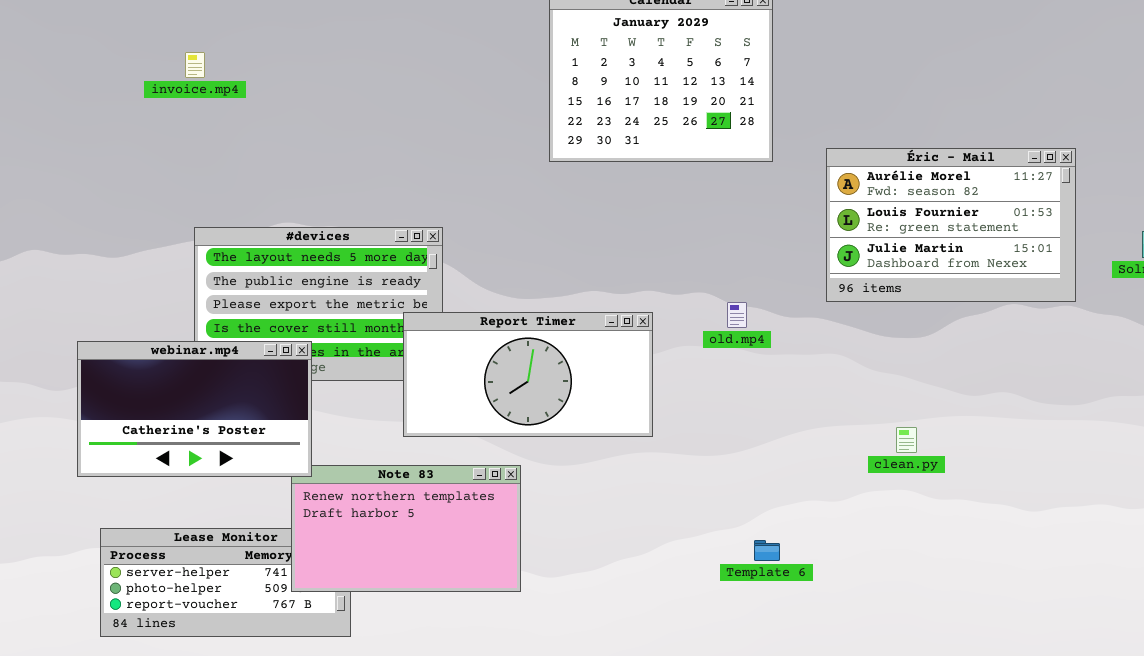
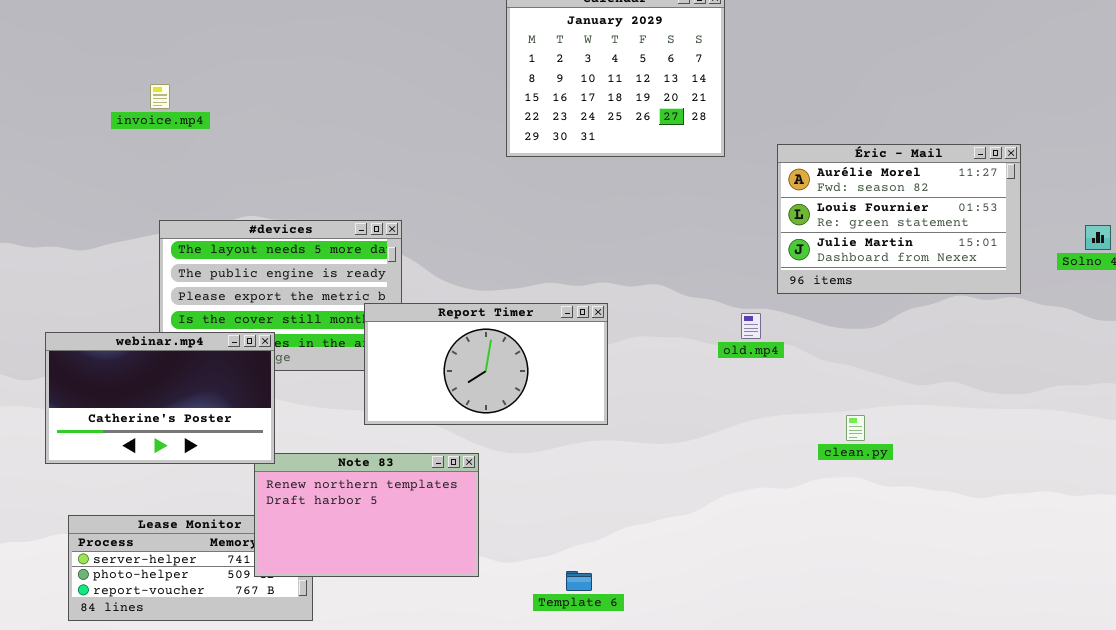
invoice.mp4: [185,52,205,78] -> [150,84,170,109], moved
old.mp4: [727,302,747,328] -> [741,313,761,339], moved
Template 6: [754,540,780,561] -> [566,571,592,591], moved

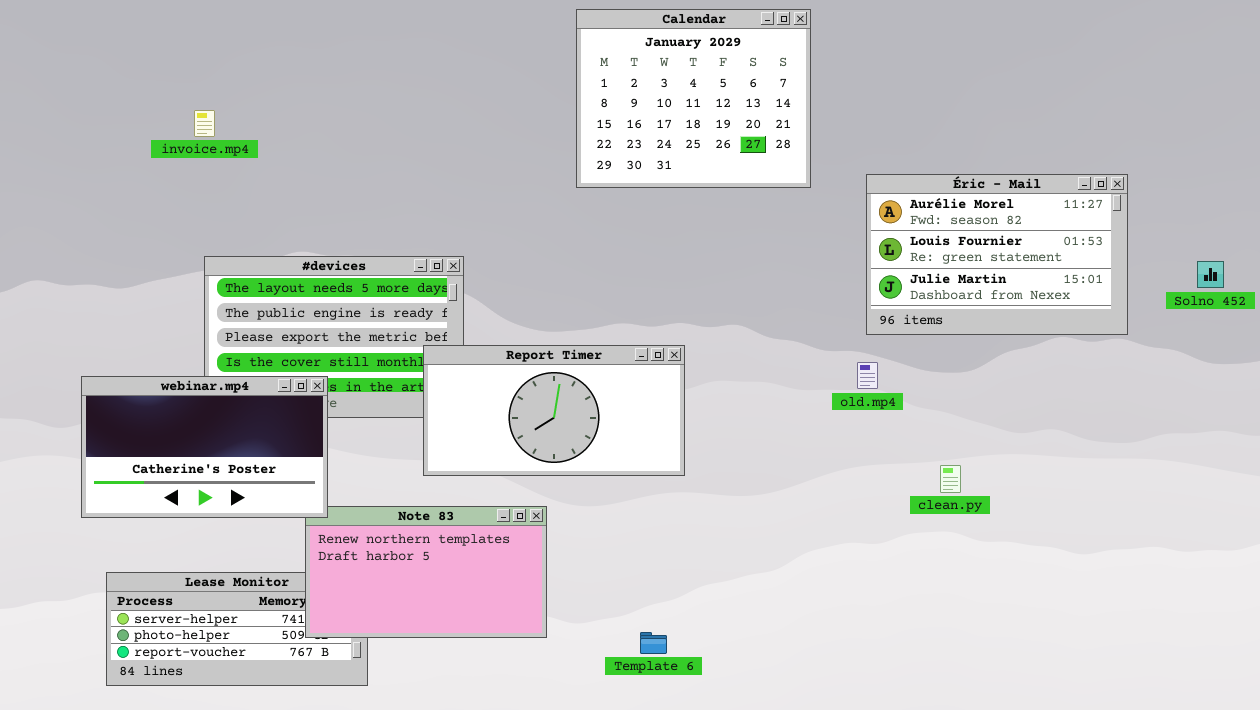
old.mp4: [741,313,761,339] -> [857,362,878,389], moved

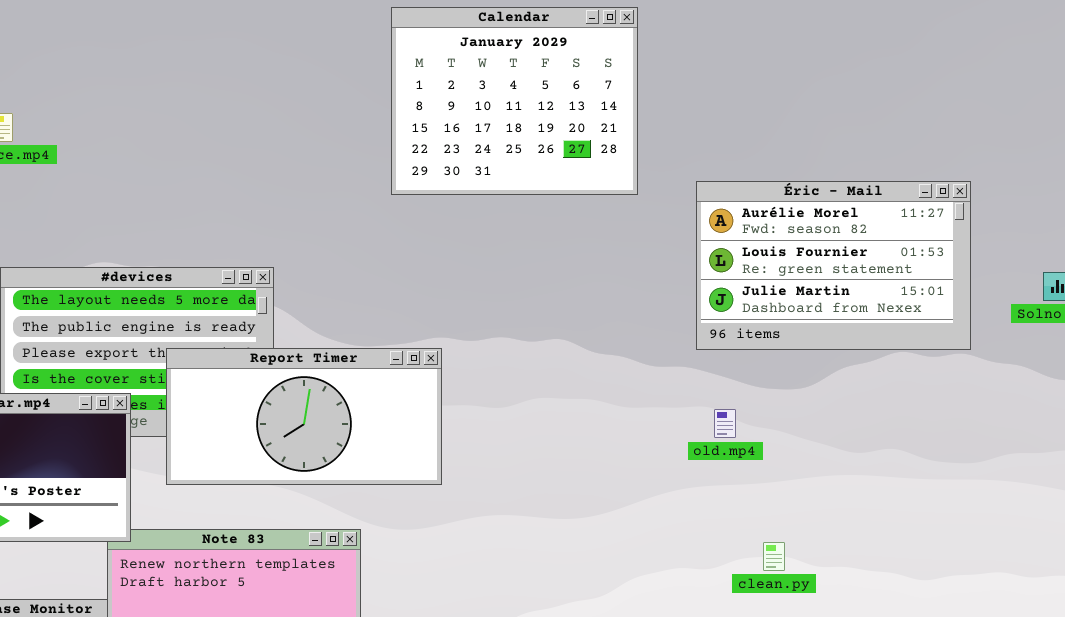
Report Timer: [423,345,685,476] -> [166,348,442,485], moved
old.mp4: [857,362,878,389] -> [714,409,736,438], moved
clean.py: [940,465,961,493] -> [763,542,785,571], moved

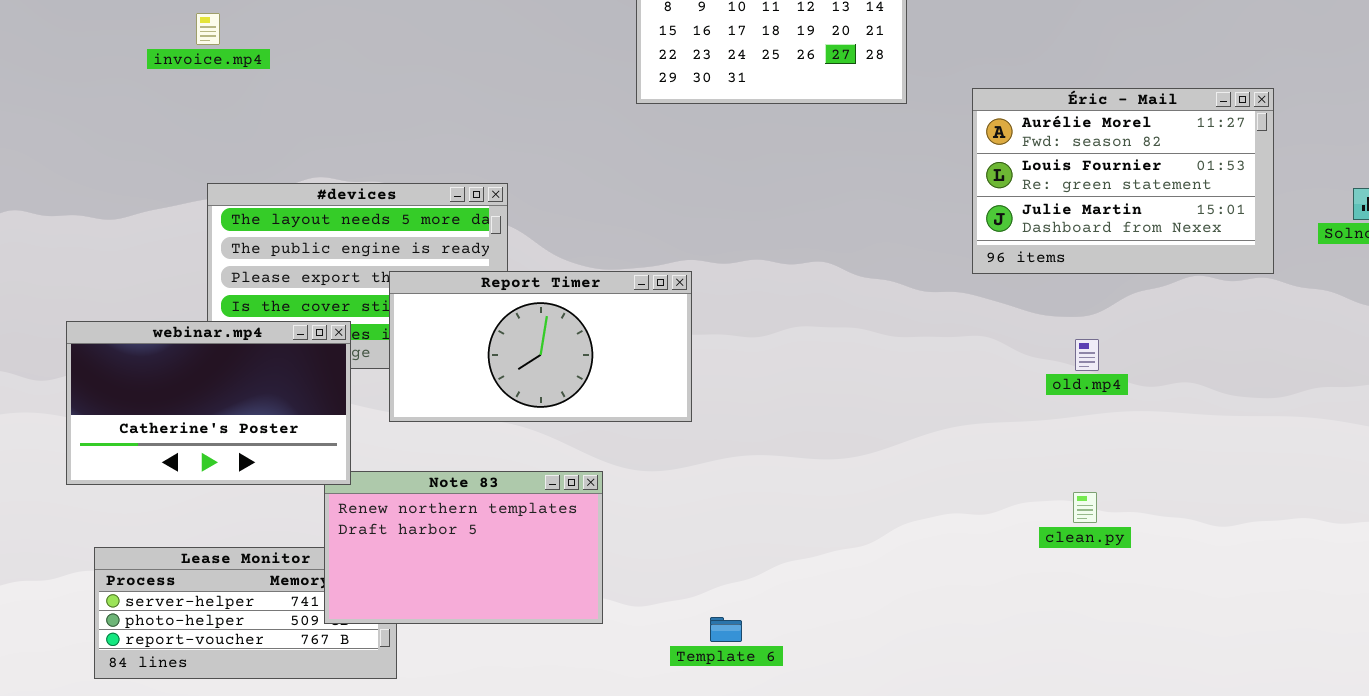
old.mp4: [714,409,736,438] -> [1075,339,1099,371], moved
clean.py: [763,542,785,571] -> [1073,492,1097,523], moved

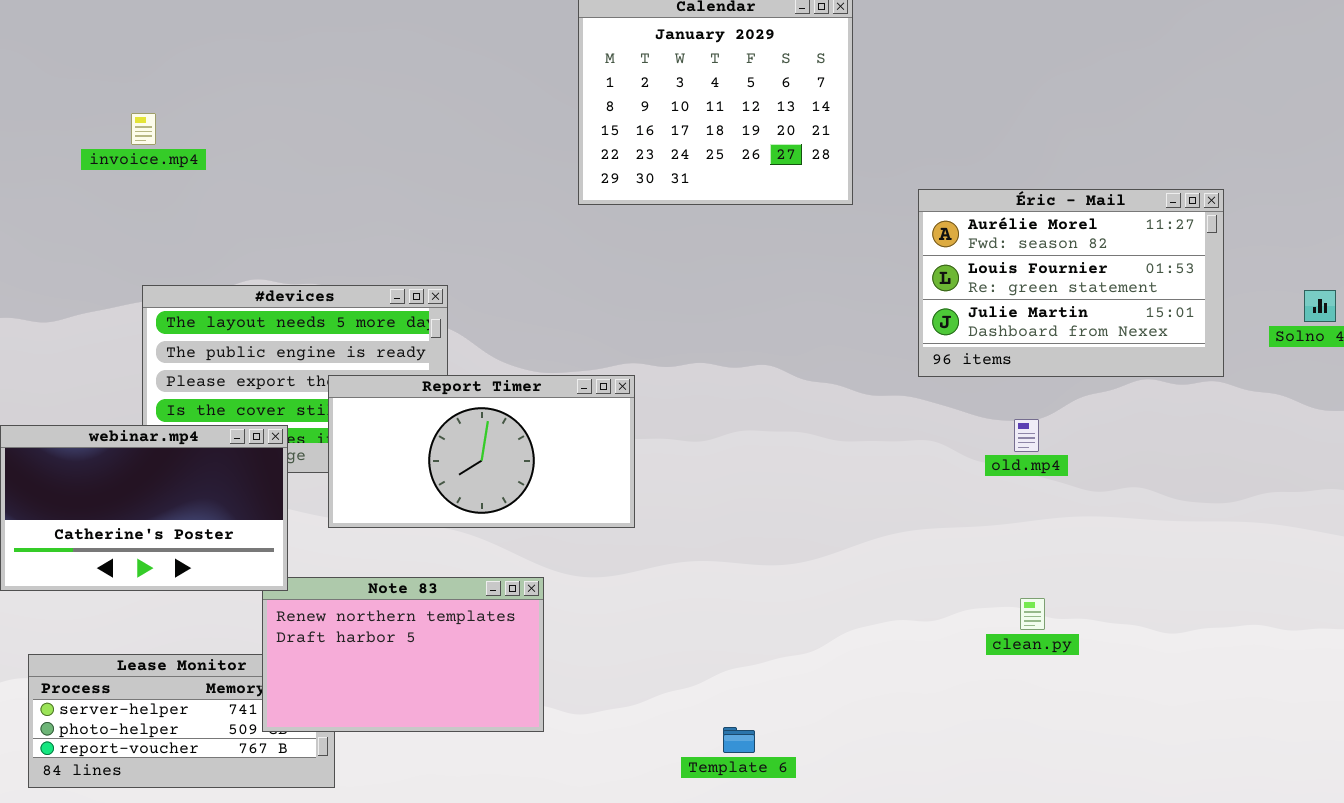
old.mp4: [1075,339,1099,371] -> [1014,419,1039,452], moved
Template 6: [710,617,742,642] -> [723,727,755,753], moved

